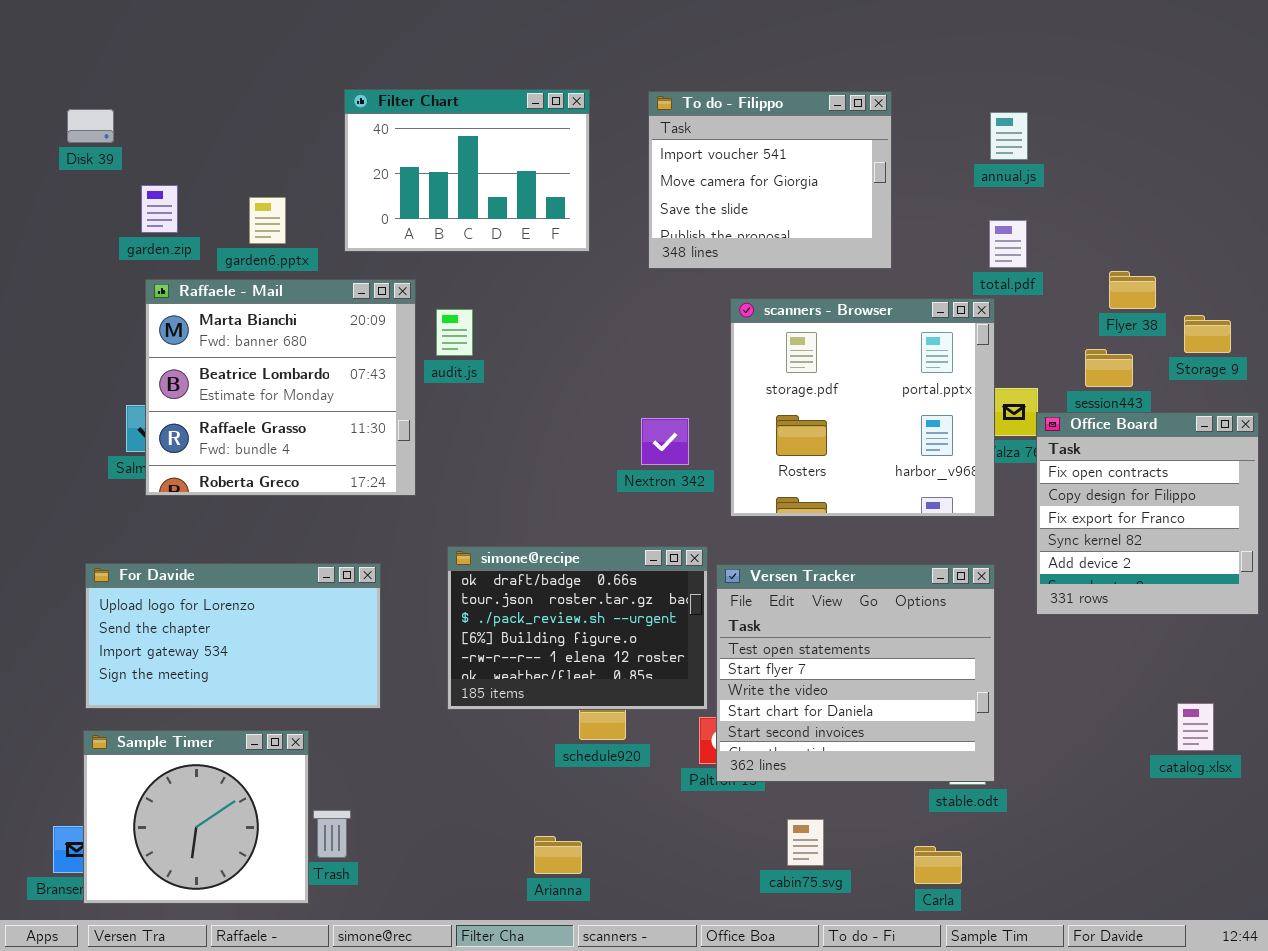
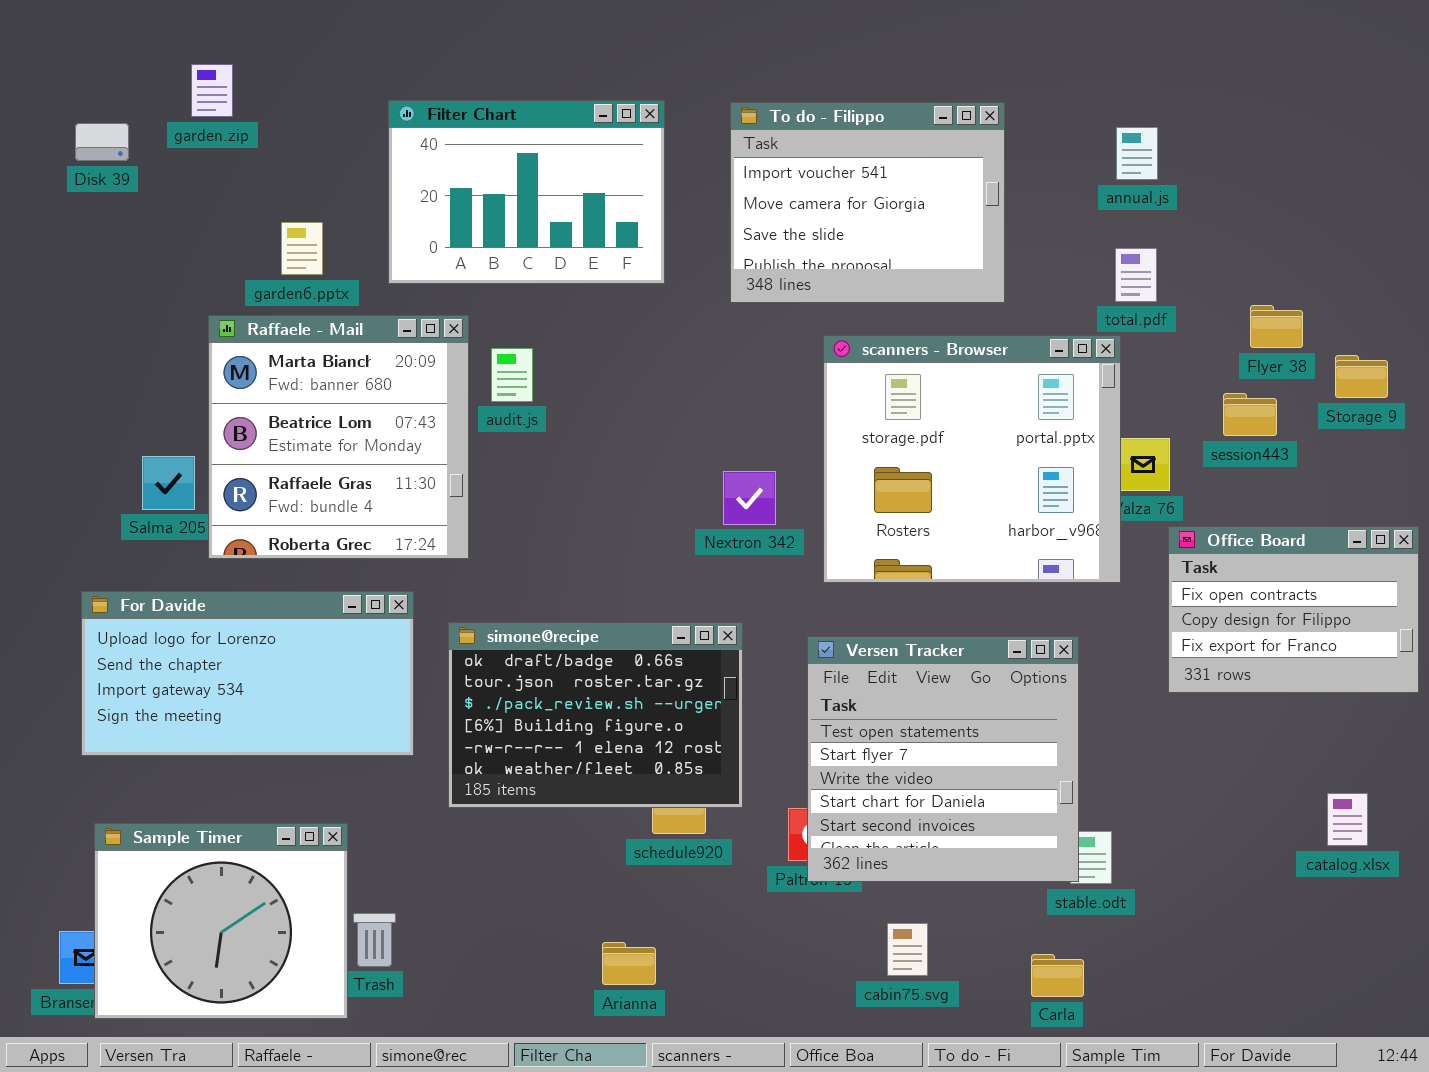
garden.zip: [141,185,178,233] -> [191,64,233,117], moved
Raffaele - Mail: [145,279,416,496] -> [208,315,469,559], resized
Office Board: [1036,412,1259,615] -> [1168,526,1419,693], resized
simone@recipe: [447,546,708,710] -> [448,622,743,808], moved
For Davide: [85,563,381,709] -> [81,591,414,756], moved
Versen Tracker: [716,564,995,782] -> [807,636,1079,882], resized

